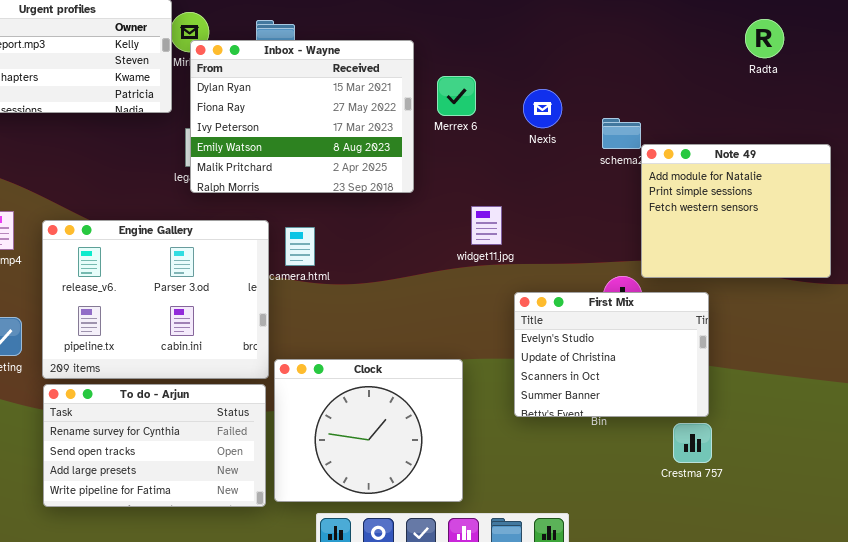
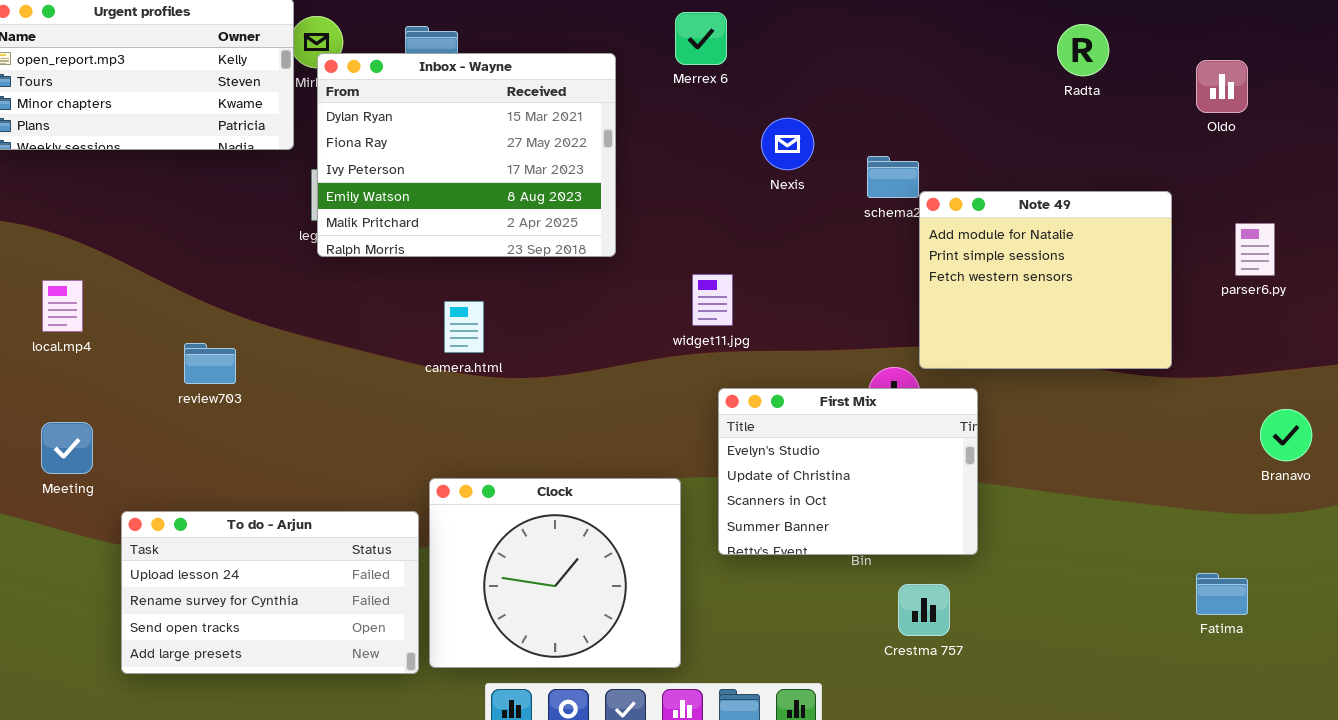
Merrex 6: [437,76,476,116] -> [675,12,727,65], moved
Engine Gallery: [42,220,269,379] -> none, closed
First Mix: [514,292,709,417] -> [718,388,978,555], moved
To do - Arjun: [43,384,266,507] -> [121,511,419,674], scrolled up 1 row
Crestma 757: [673,423,712,463] -> [898,584,950,636], moved

